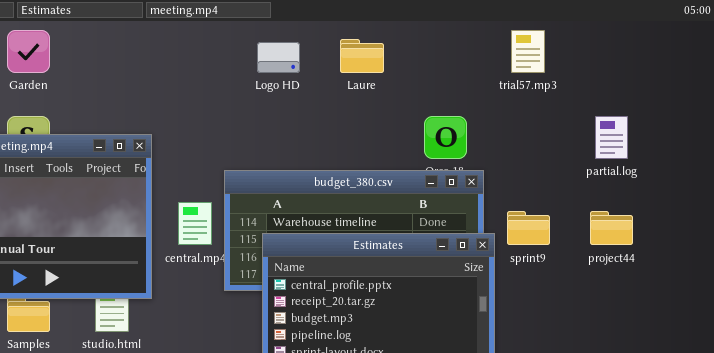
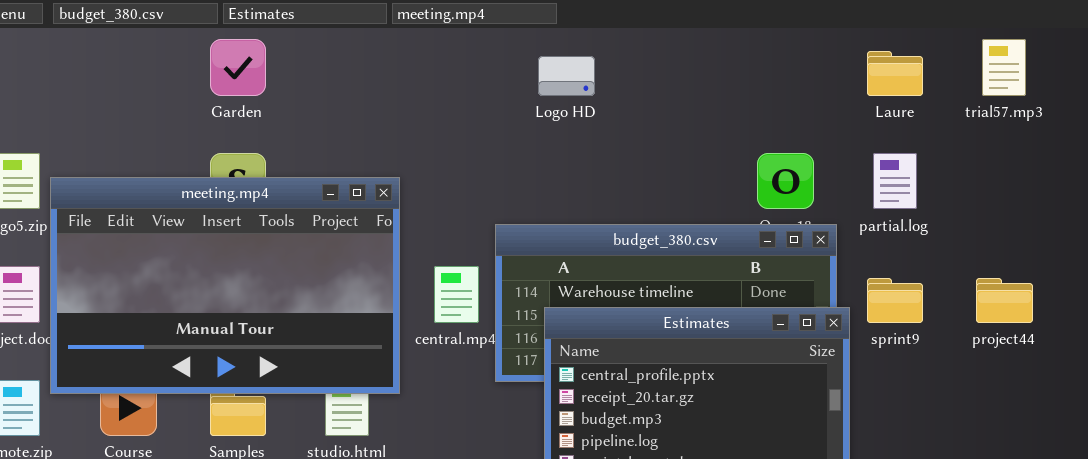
trial57.mp3: [511,30,545,73] -> [982,39,1026,96], moved
Laure: [340,39,384,73] -> [867,51,923,96], moved
partial.log: [595,116,628,159] -> [873,153,917,209], moved

